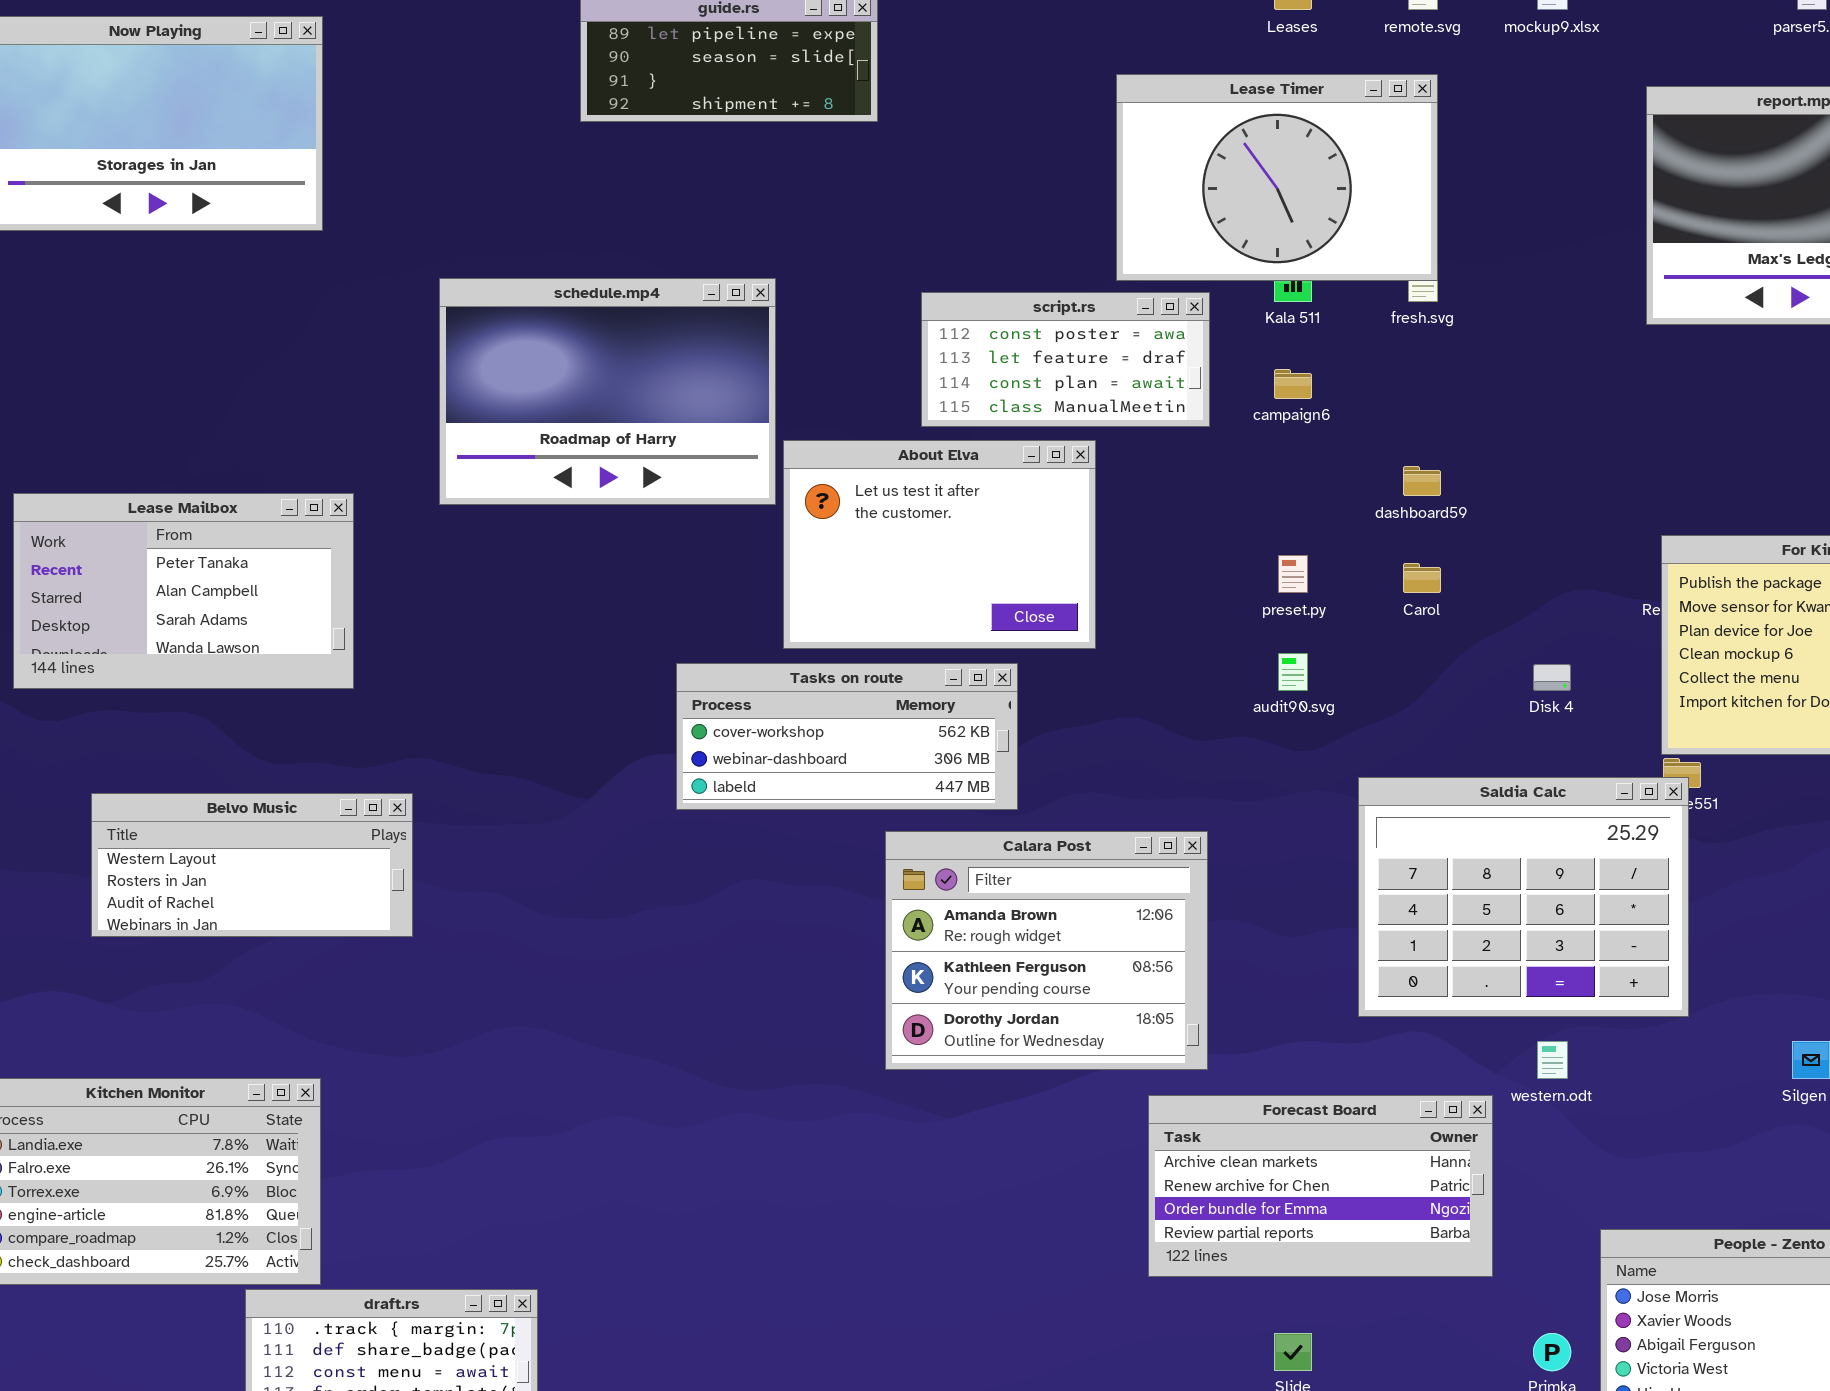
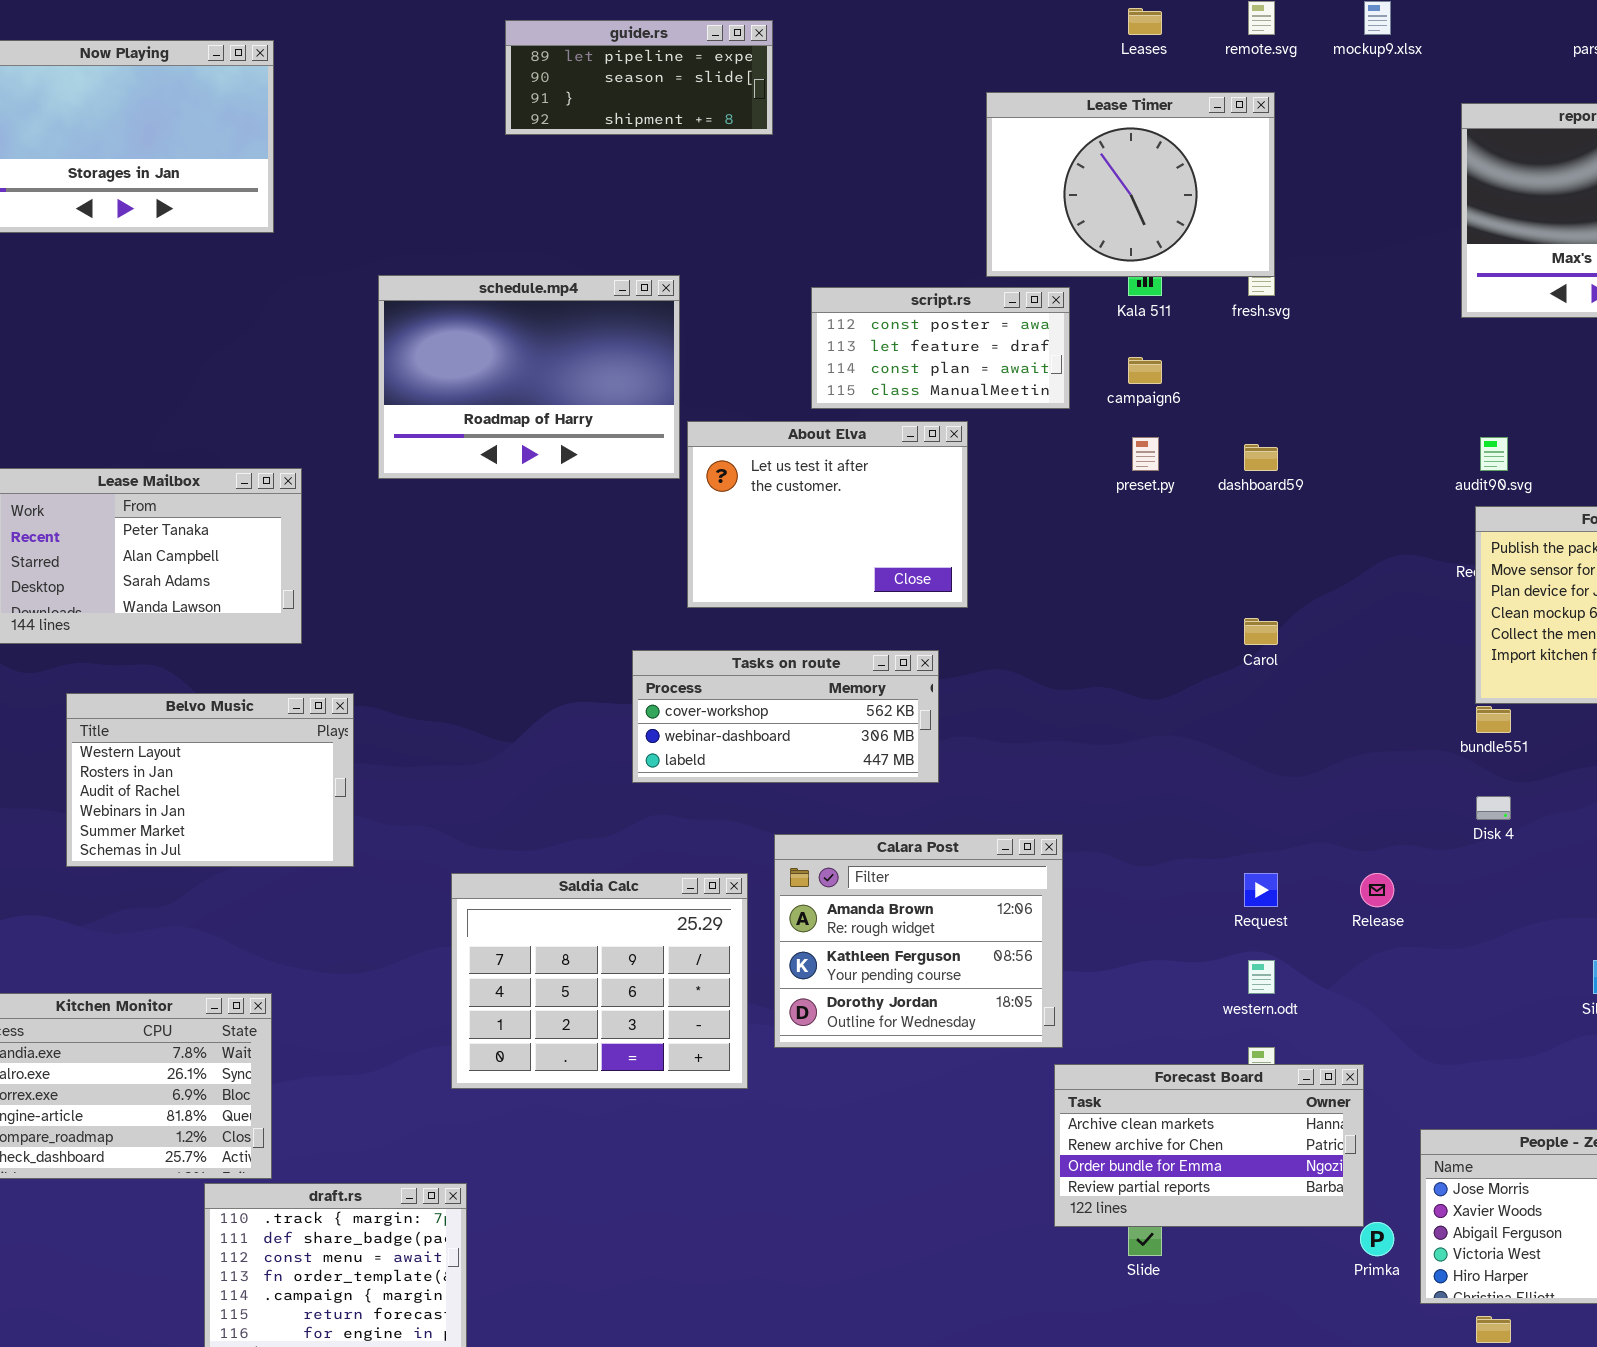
preset.py: [1278,555,1308,593] -> [1132,437,1159,471], moved
Carol: [1403,563,1441,593] -> [1244,618,1278,645], moved
audit90.svg: [1278,653,1308,691] -> [1480,437,1508,471], moved
Tasks on route: [676,663,1018,810] -> [632,650,939,783], moved
Disk 4: [1533,664,1571,691] -> [1476,796,1511,820], moved
Saldia Calc: [1358,777,1689,1017] -> [451,873,748,1089], moved
Belvo Music: [91,793,413,937] -> [66,693,354,867], resized
Calara Post: [885,831,1208,1070] -> [774,834,1063,1048], moved
western.odt: [1537,1041,1568,1079] -> [1248,960,1275,994], moved
Forecast Board: [1148,1095,1493,1277] -> [1054,1064,1364,1227], moved

